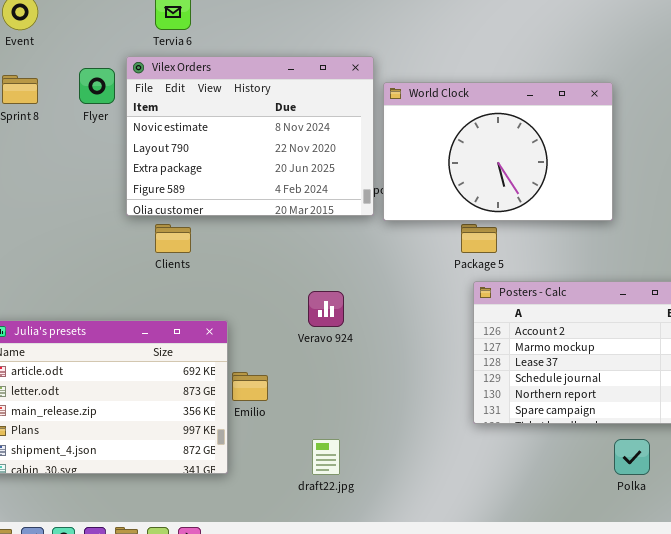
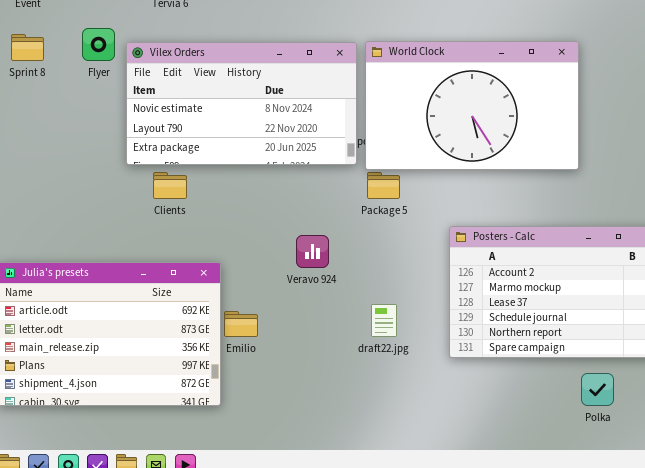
Vilex Orders: [126,56,374,216] -> [126,42,357,165], resized
Package 5: [461,224,497,253] -> [367,172,400,199], moved
draft22.jpg: [312,439,340,475] -> [371,304,397,337], moved

